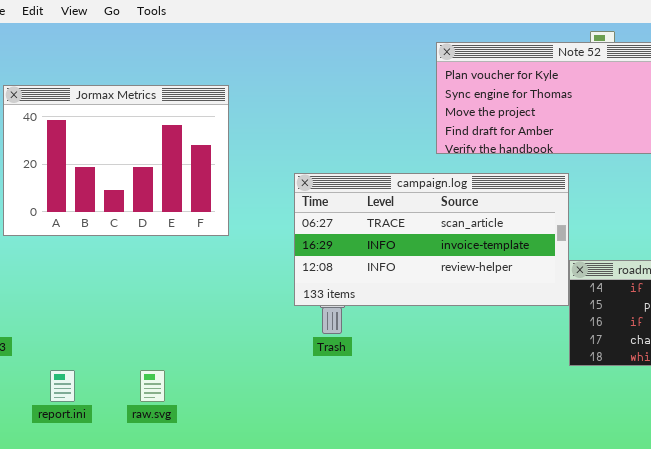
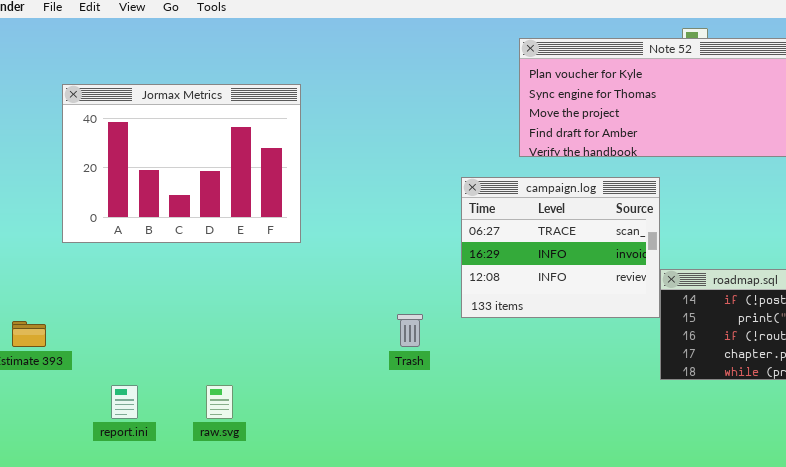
campaign.log: [294,173,569,306] -> [461,177,660,318], resized

